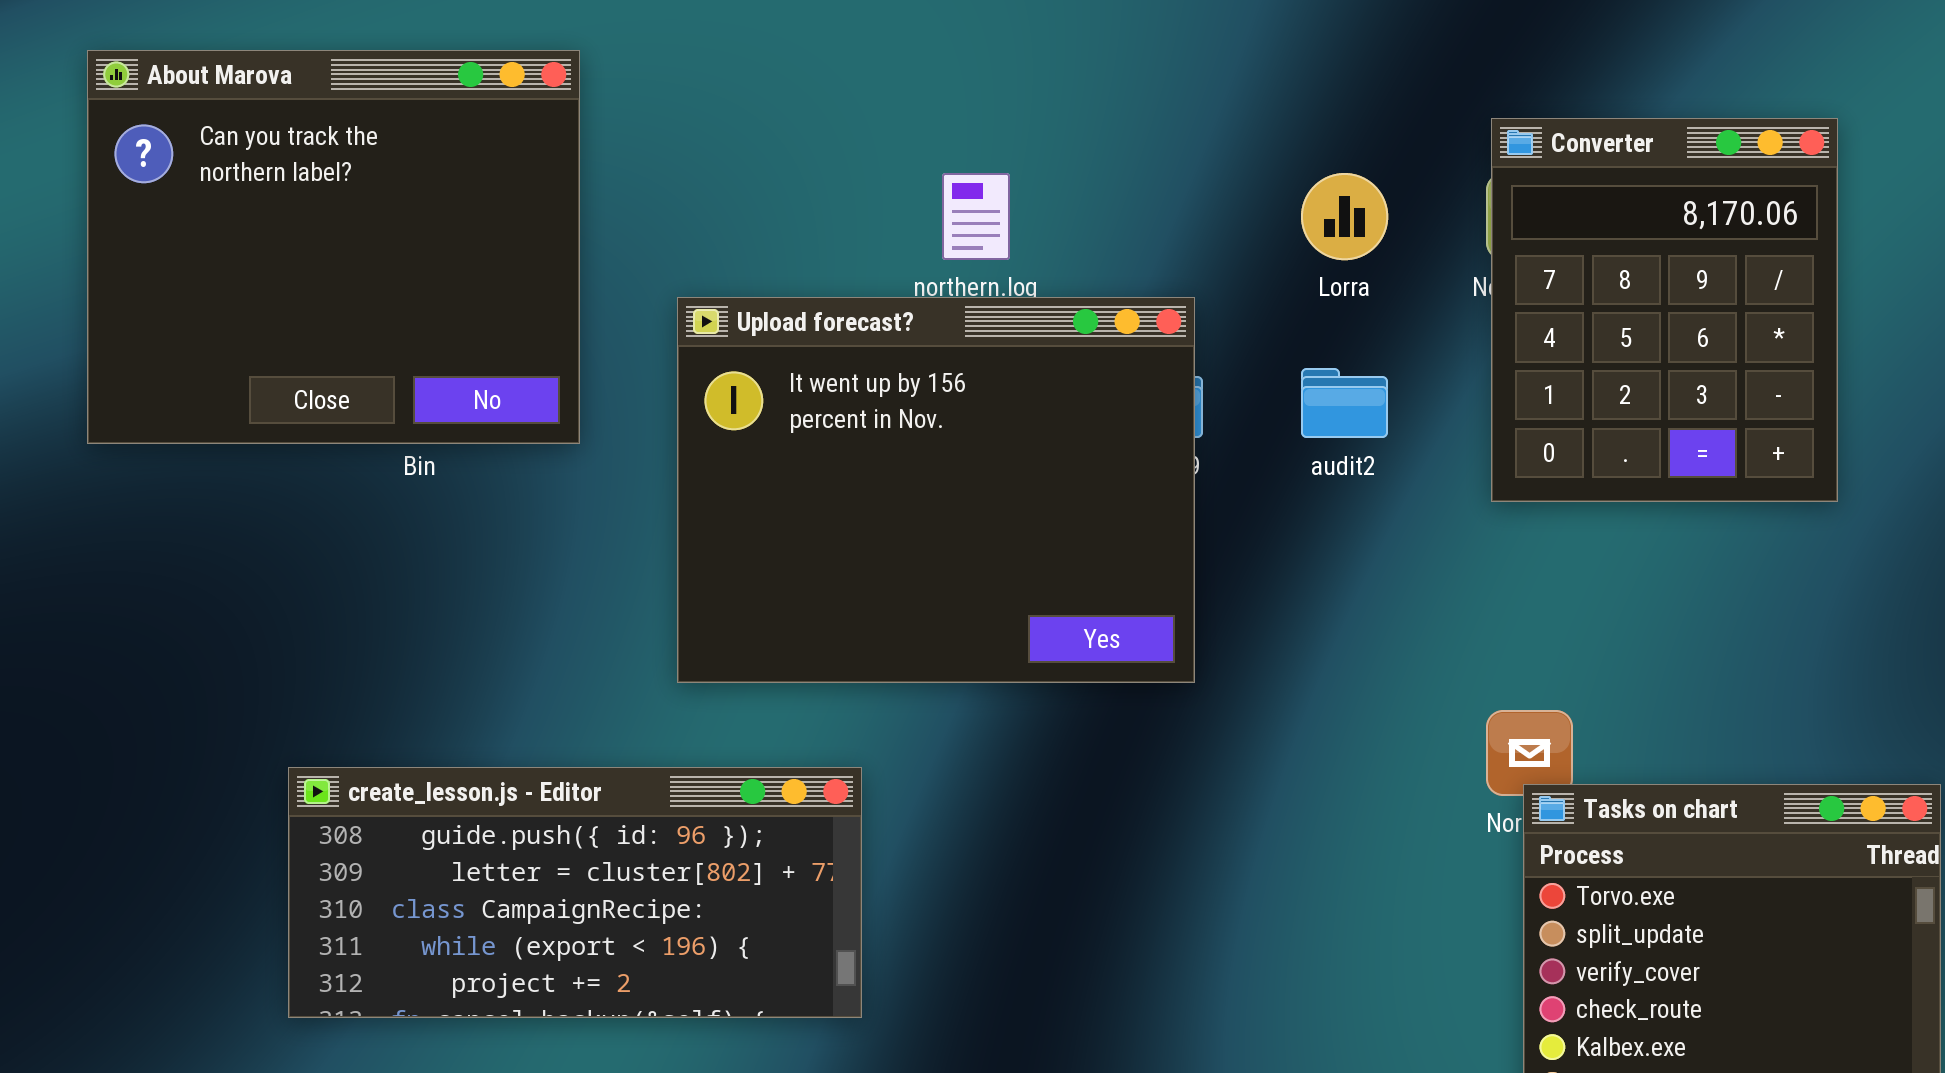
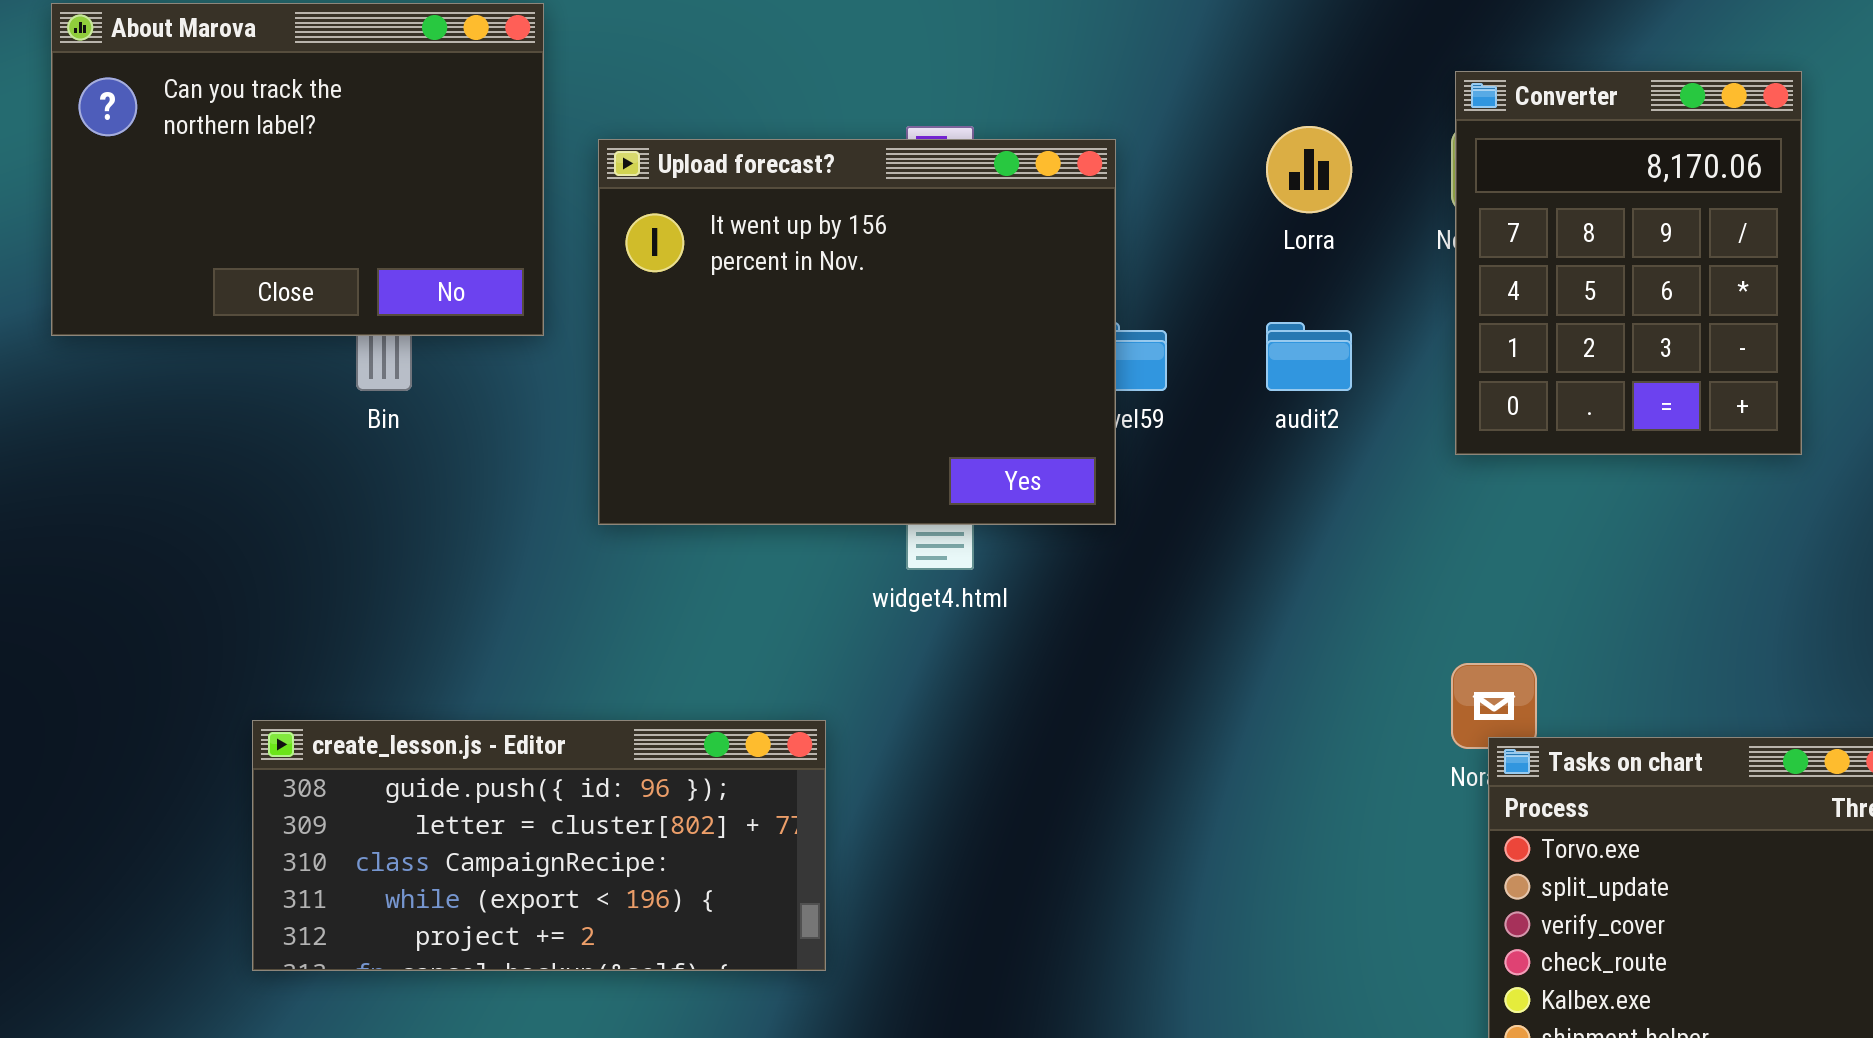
About Marova: [87,50,580,444] -> [51,3,544,336], resized
Upload forecast?: [677,297,1195,683] -> [598,139,1116,525], moved

